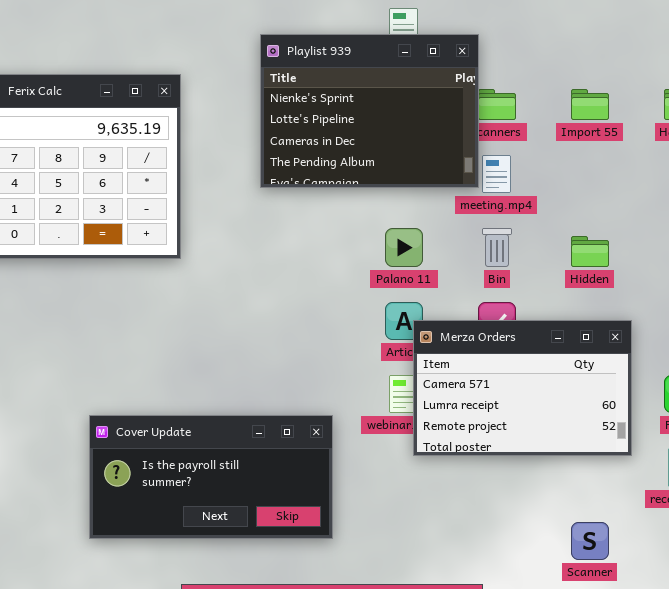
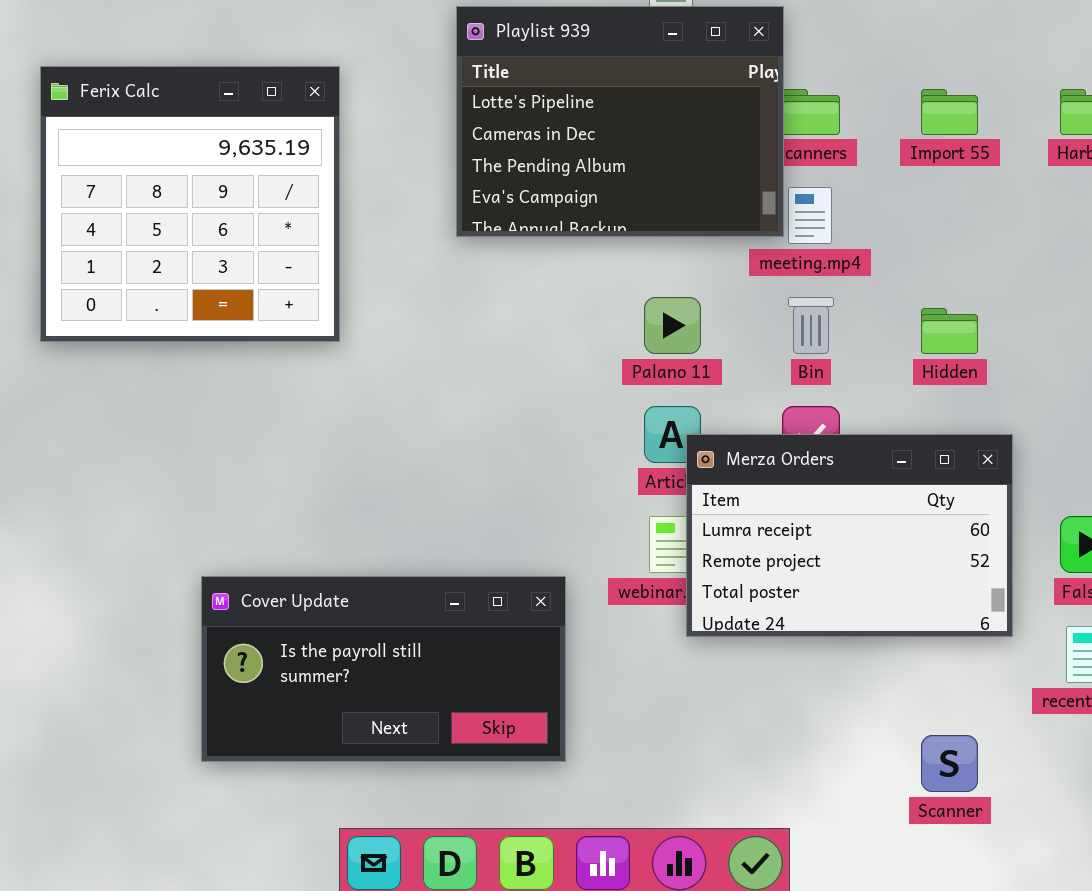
Playlist 939: [260,34,479,188] -> [456,6,784,237], scrolled down 1 row
Merza Orders: [413,320,632,456] -> [686,434,1013,637], scrolled down 1 row

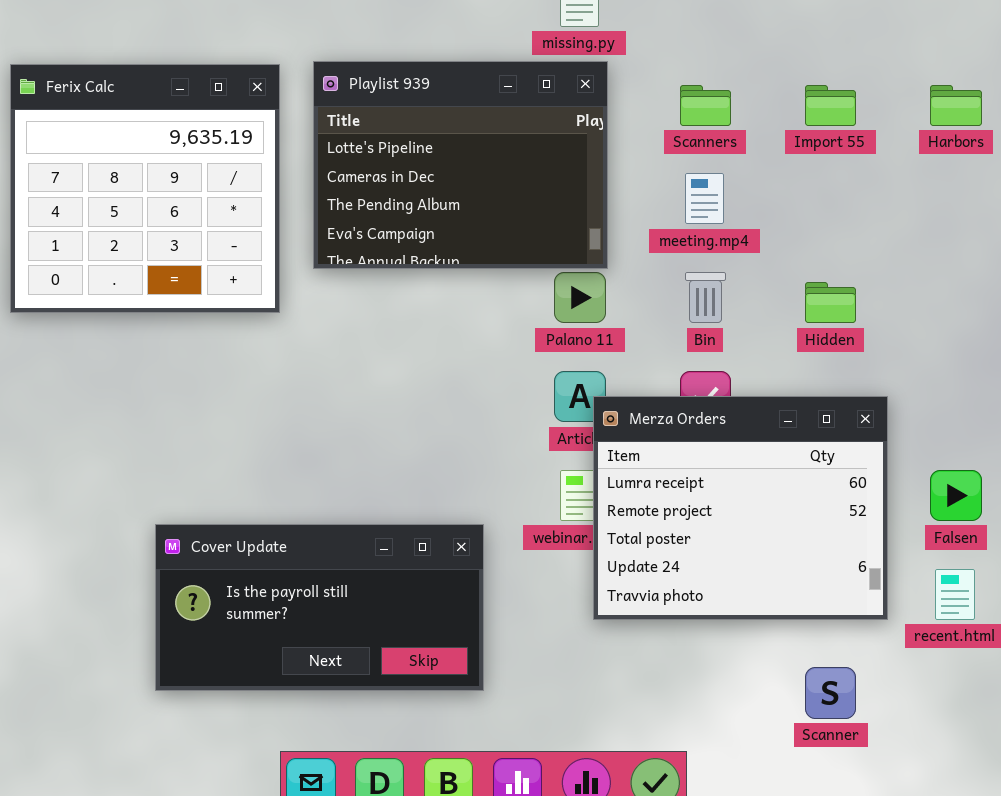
Playlist 939: [456,6,784,237] -> [313,61,608,269], moved
Merza Orders: [686,434,1013,637] -> [593,396,888,620], resized

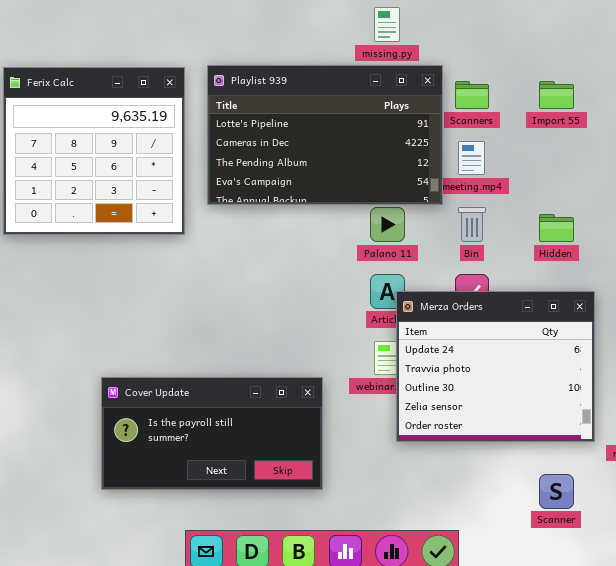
Playlist 939: [313,61,608,269] -> [207,65,443,205], resized
Merza Orders: [593,396,888,620] -> [396,291,595,442], scrolled down 3 rows

